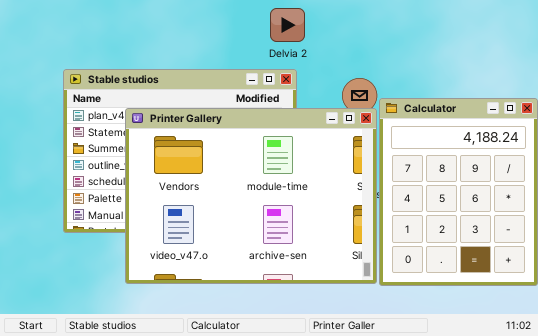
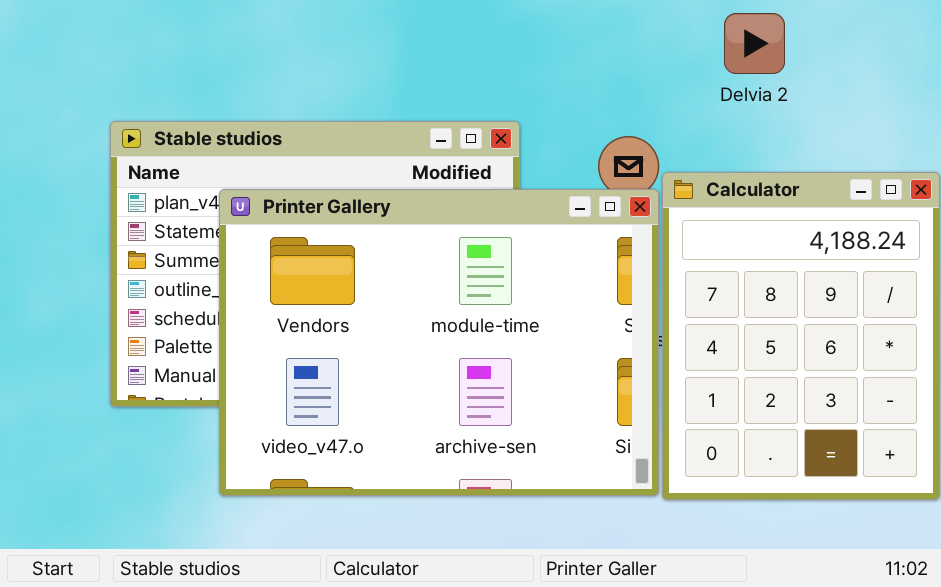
Delvia 2: [270,8,305,42] -> [724,13,785,74], moved

